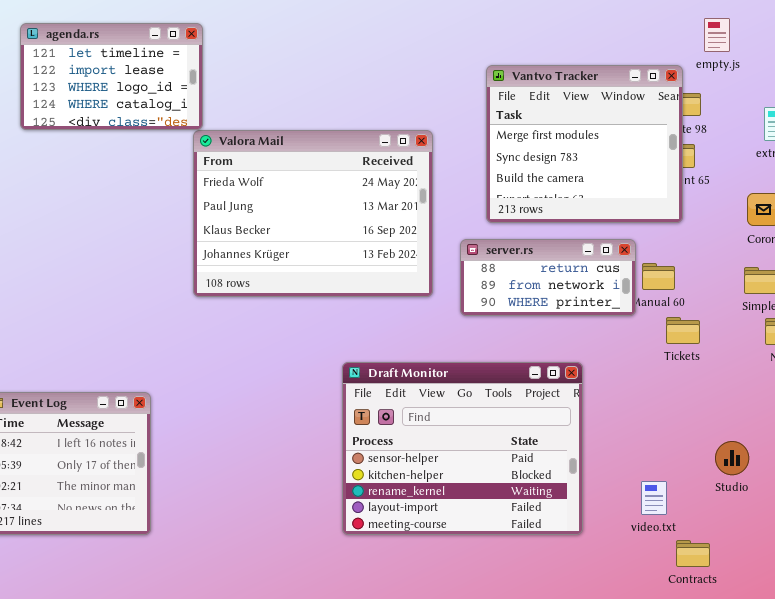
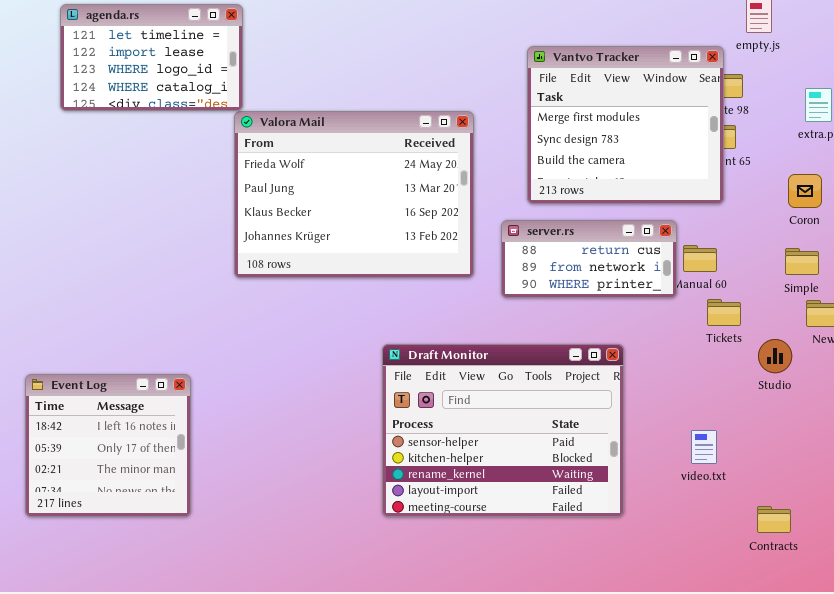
Studio: [715,441,749,475] -> [758,339,792,373], moved
video.txt: [641,481,667,515] -> [691,430,717,464], moved
Contracts: [676,540,710,567] -> [757,506,791,533], moved

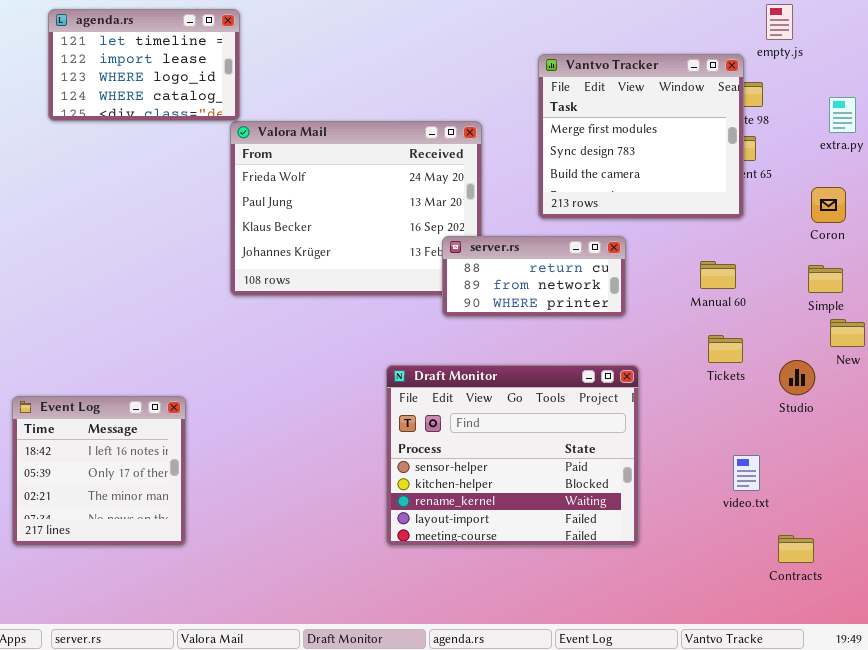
server.rs: [501,220,677,298] -> [442,236,626,317], moved
Tickets: [707,299,741,326] -> [708,335,743,363], moved
video.txt: [691,430,717,464] -> [733,455,760,491], moved

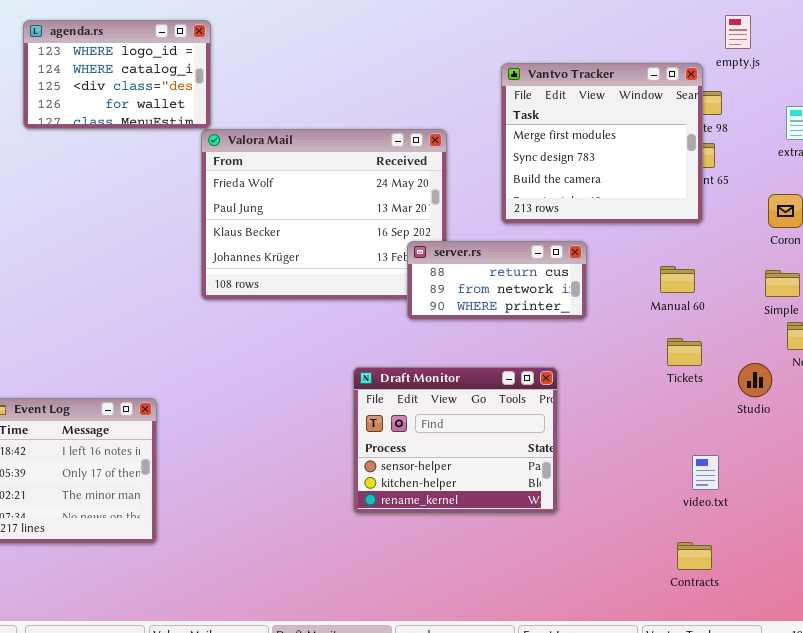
agenda.rs: [48,9,240,121] -> [23,20,211,129], scrolled down 2 rows
Draft Monitor: [386,365,639,546] -> [353,367,558,514], resized
Contracts: [778,535,814,563] -> [677,542,712,570], moved

